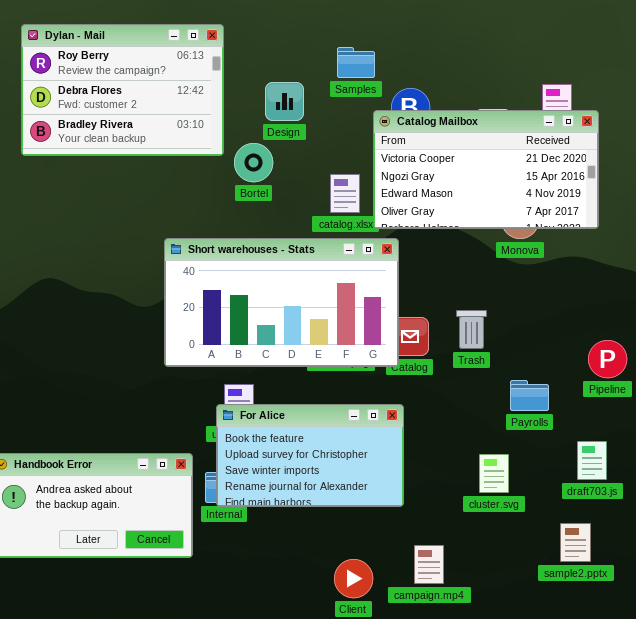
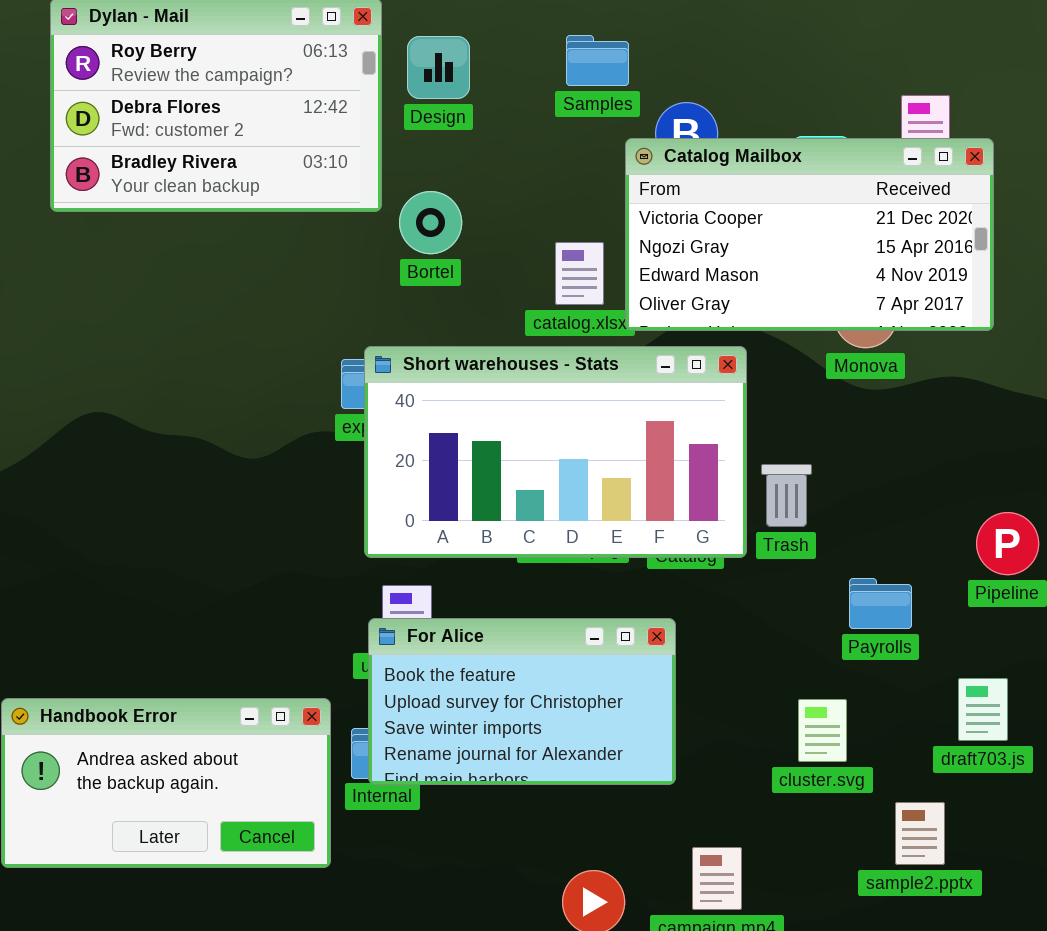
Design: [265,82,304,121] -> [407,36,470,99], moved
Short warehouses - Stats: [164,238,399,367] -> [364,346,747,558], moved
sample2.pptx: [560,523,591,562] -> [895,802,945,865], moved

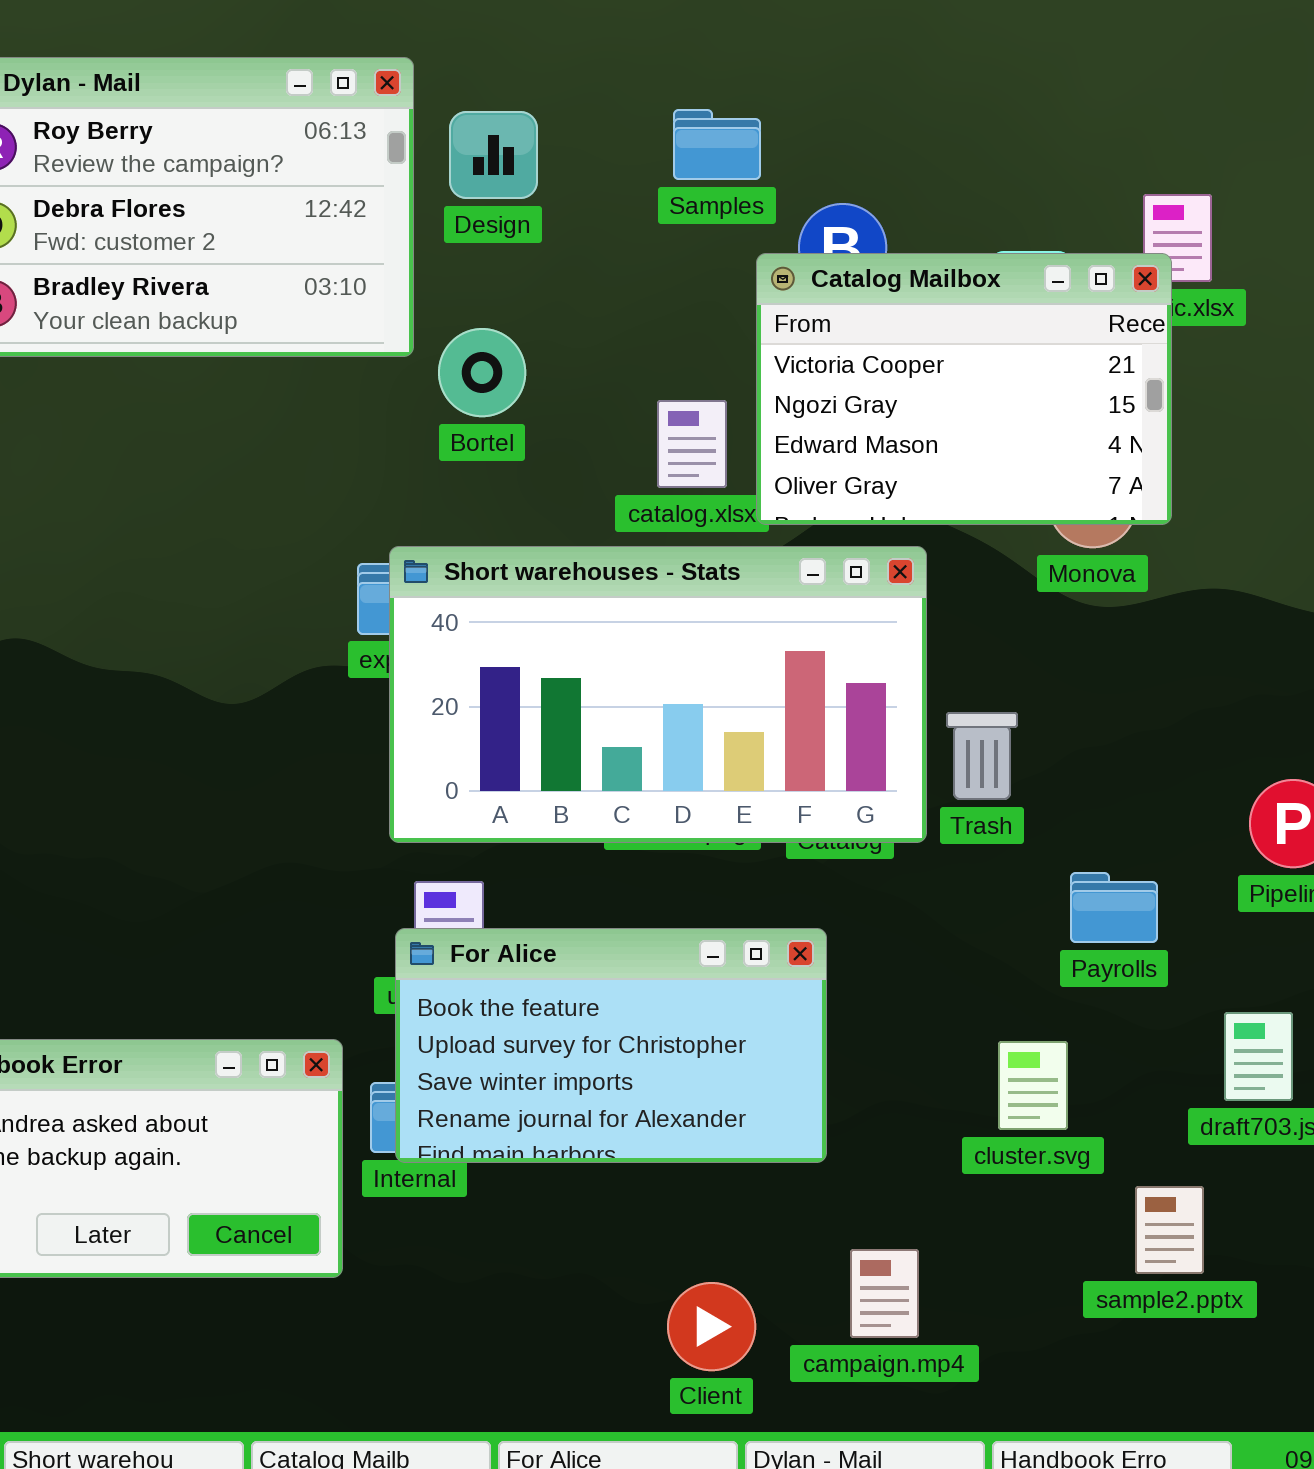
Catalog Mailbox: [625,138,994,331] -> [756,253,1172,525], resized

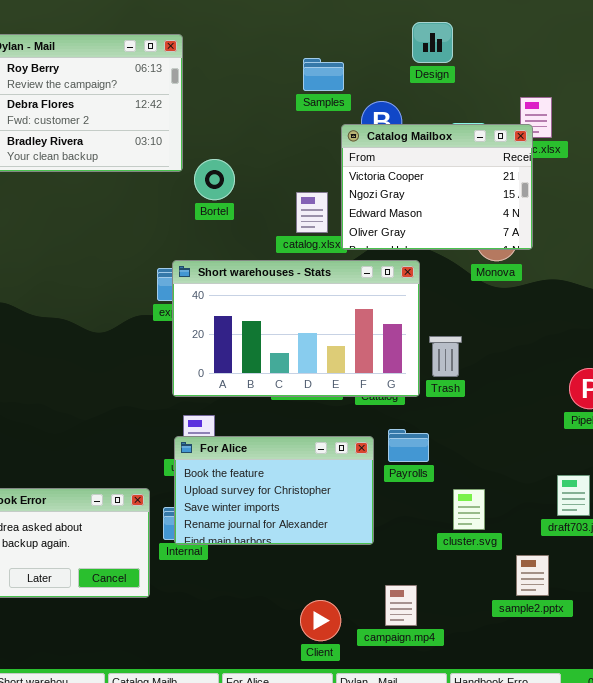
Design: [449,111,538,199] -> [412,22,453,63], moved
Payrolls: [1070,872,1158,943] -> [388,429,429,462], moved

